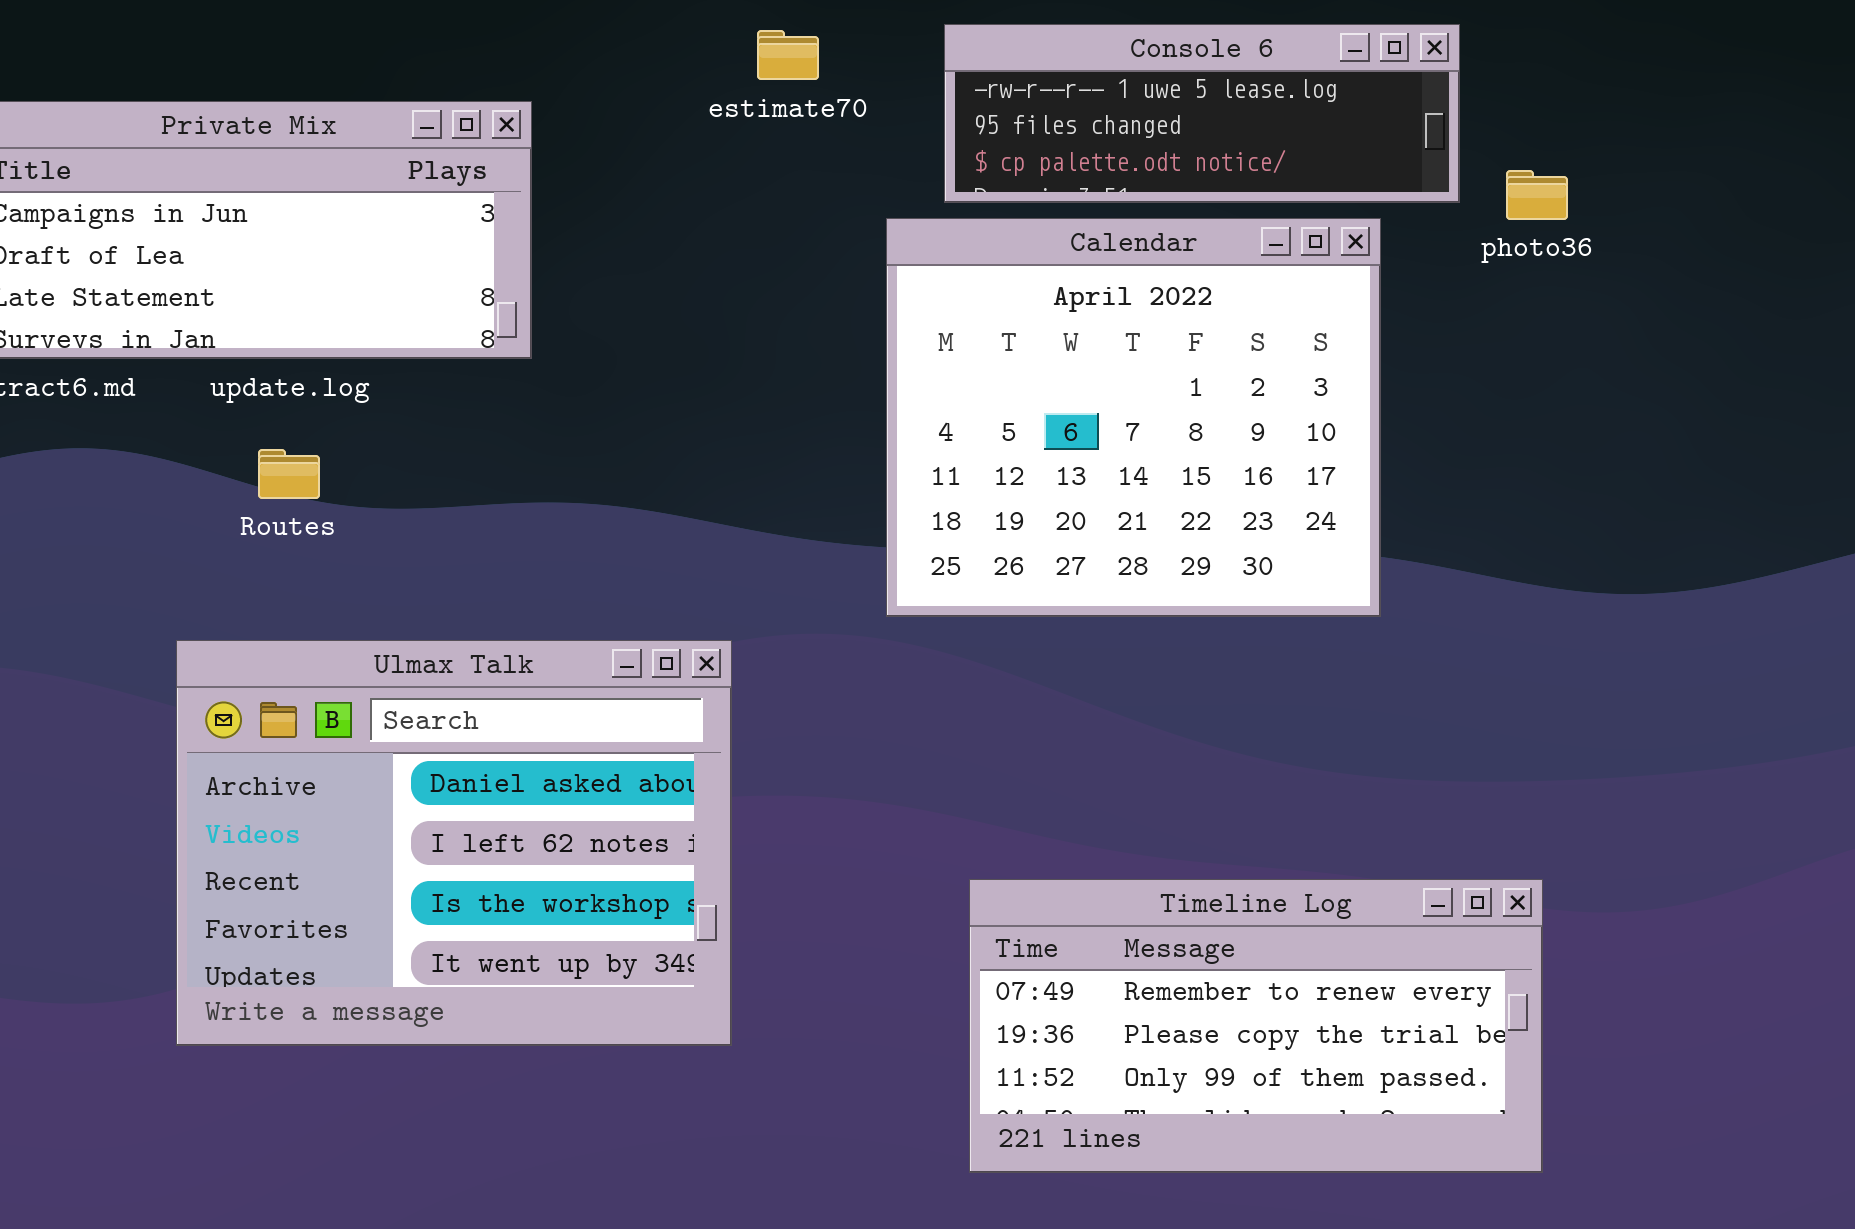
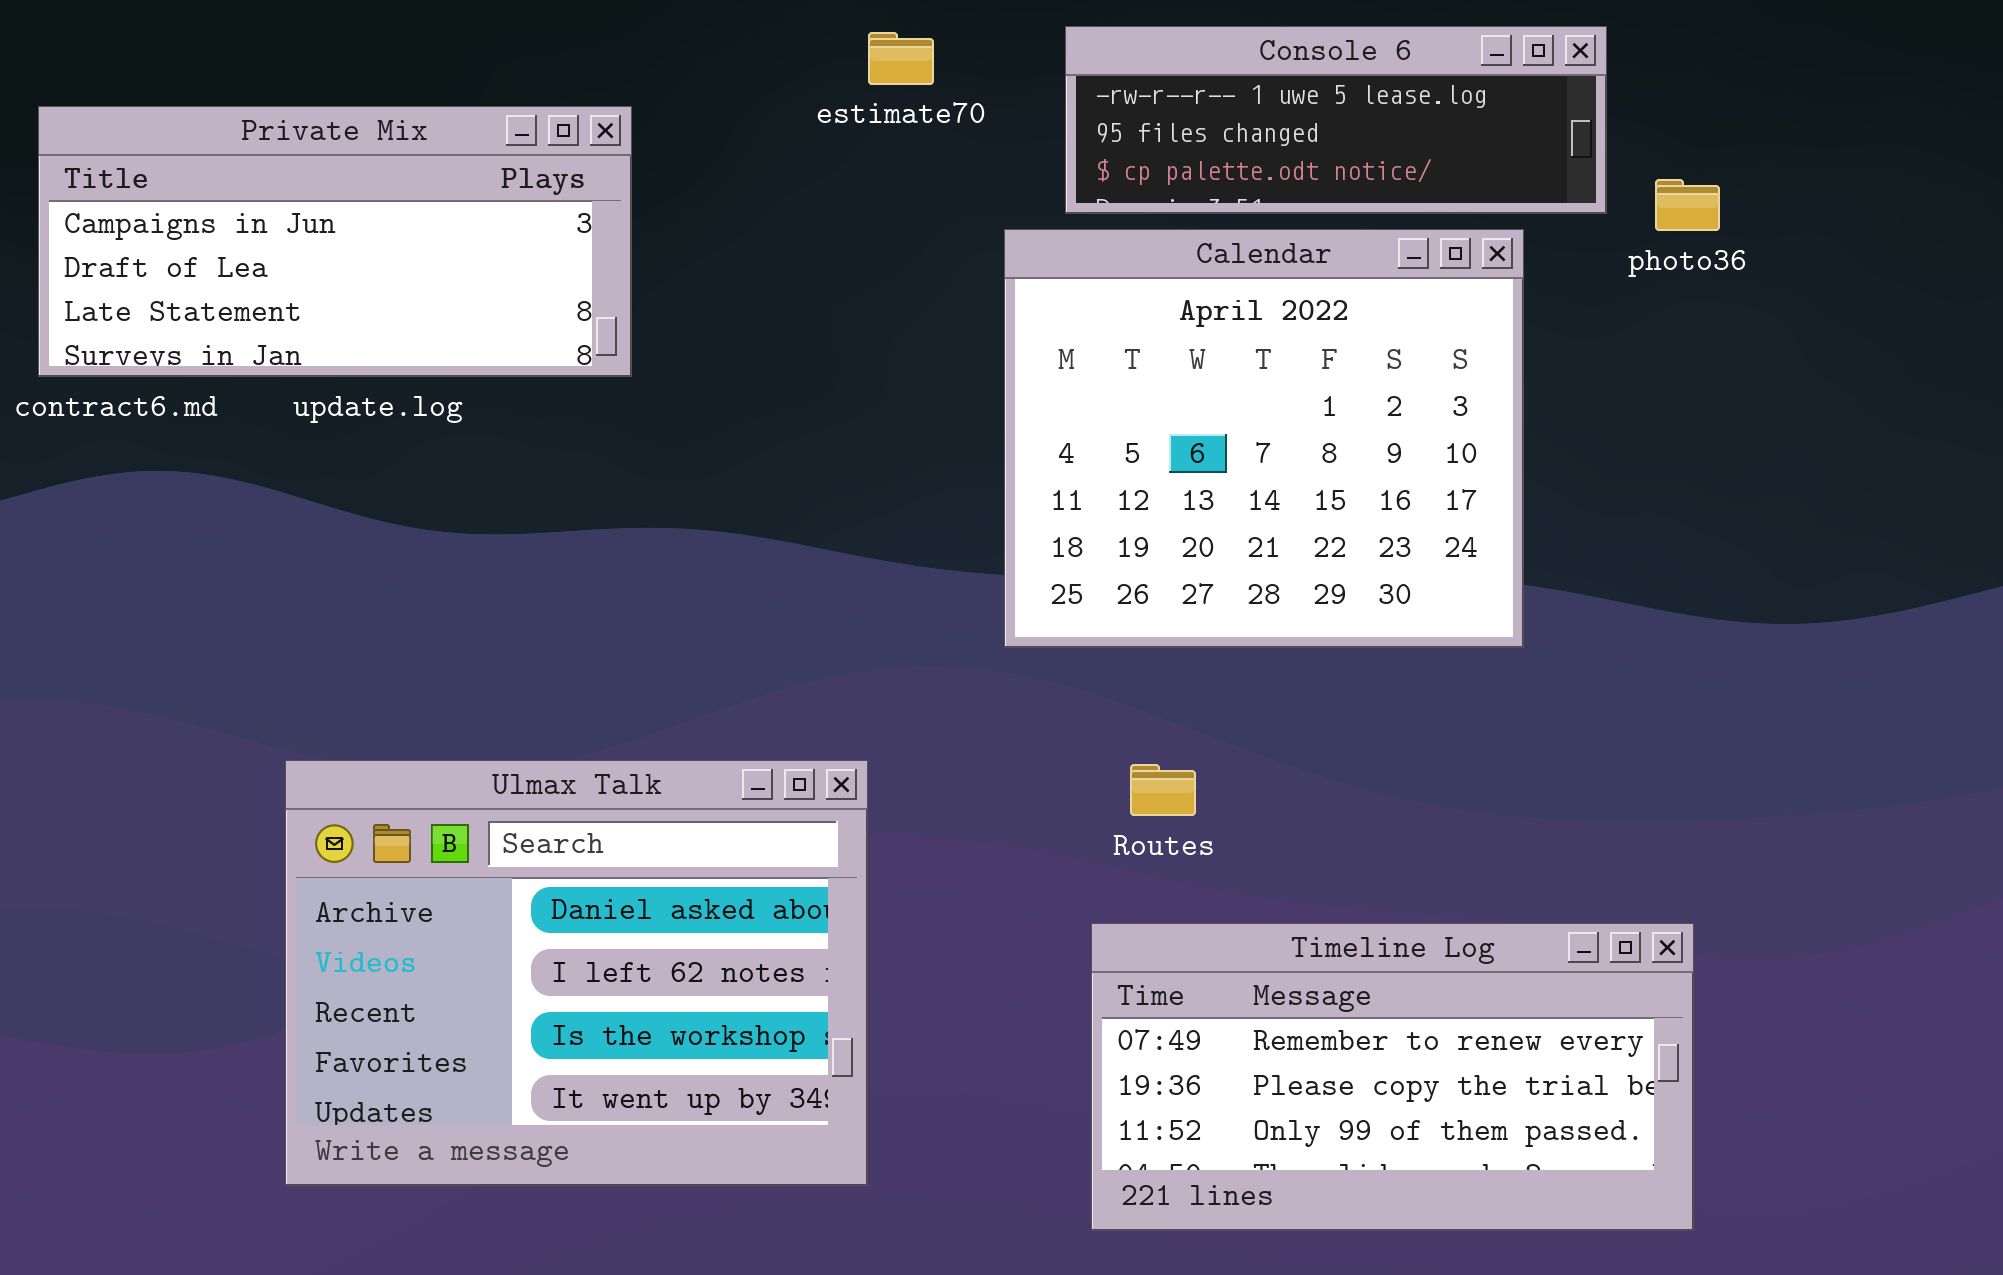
Routes: [258,449,320,499] -> [1130,764,1196,816], moved
Ulmax Talk: [176,640,732,1046] -> [285,760,868,1186], moved

